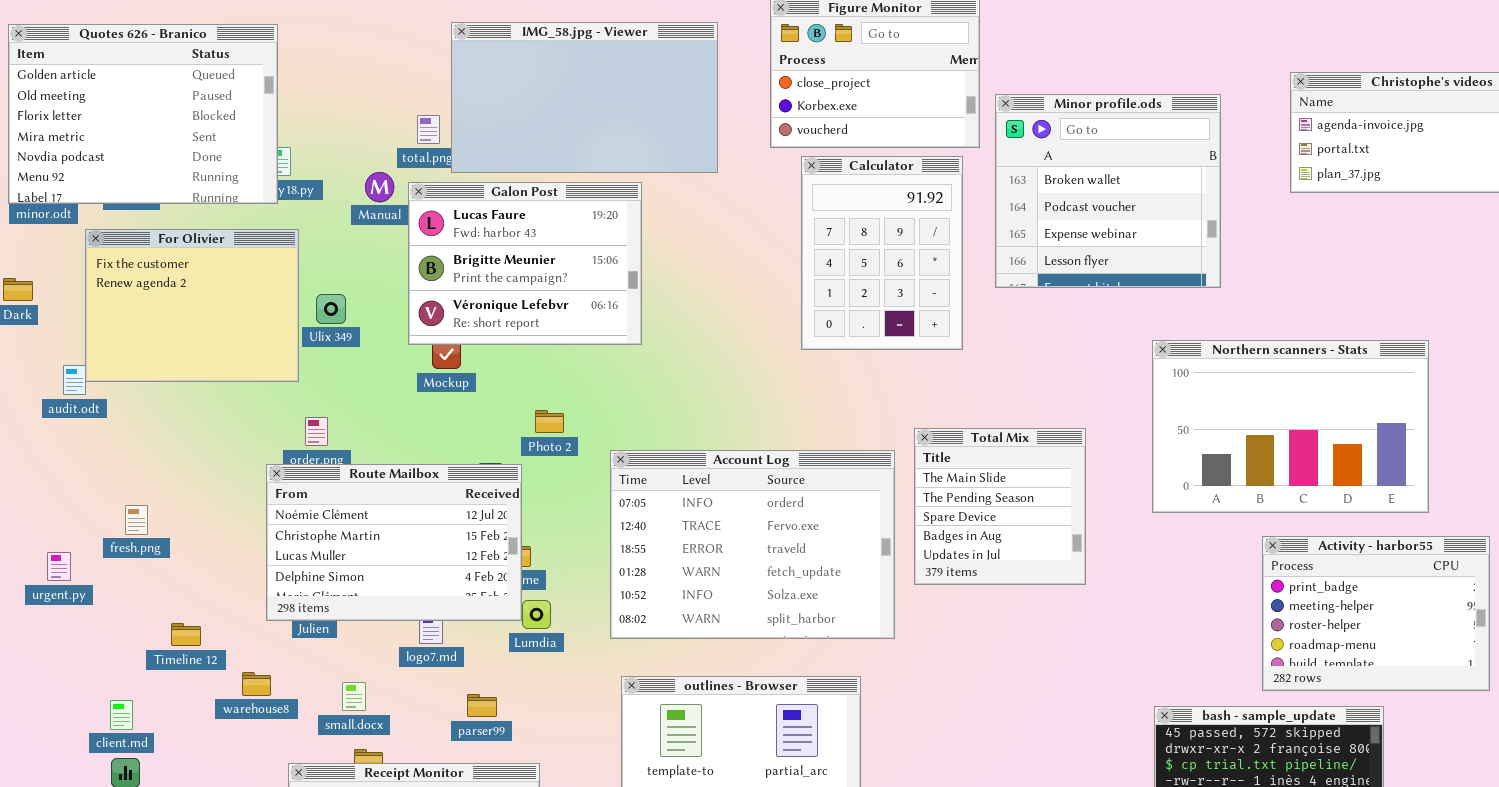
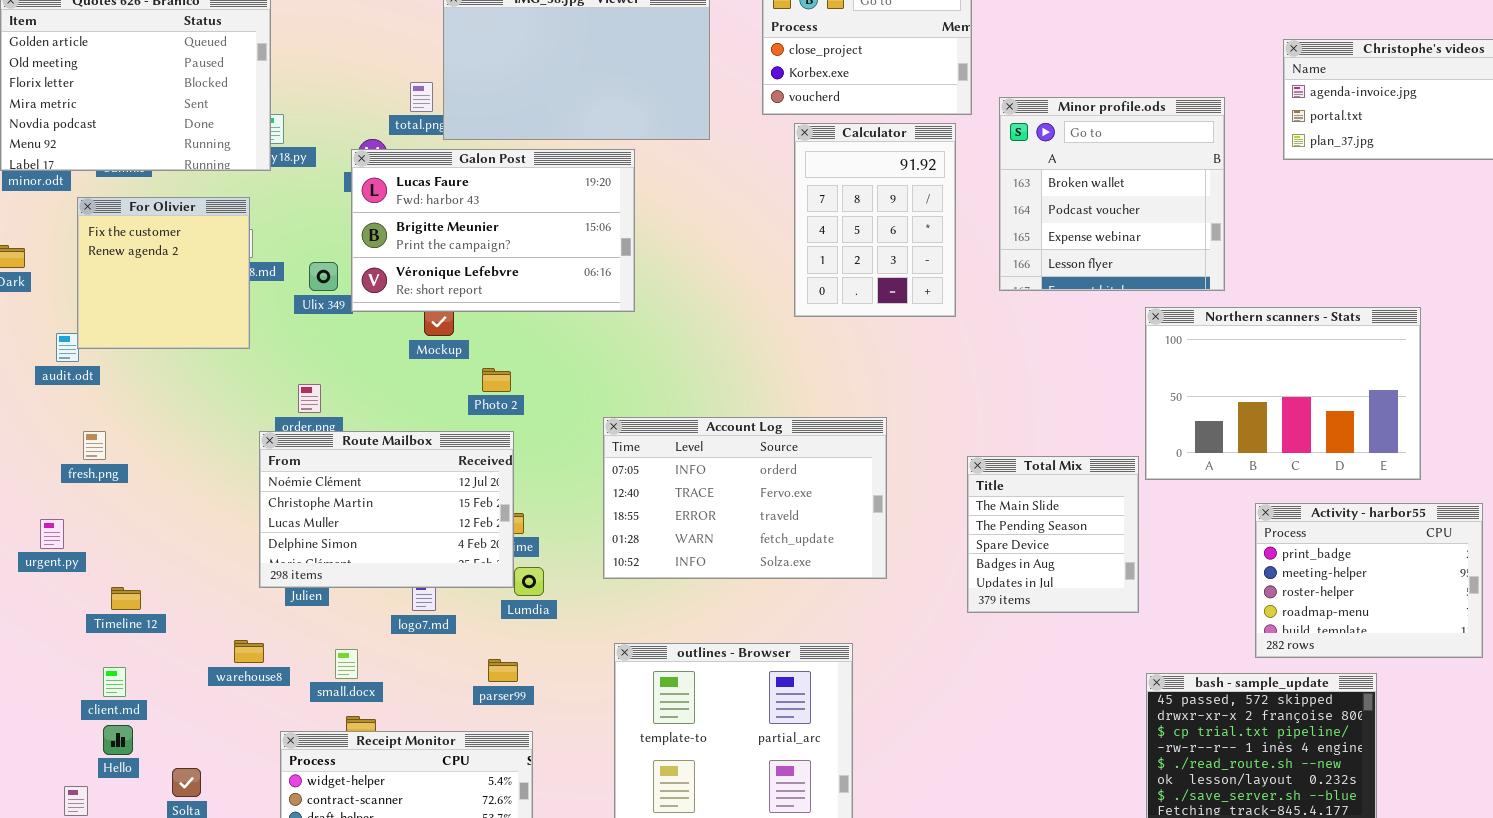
Minor profile.ods: [995,94,1221,288] -> [999,97,1225,291], moved
Galon Post: [408,182,642,345] -> [351,149,635,312], resized
For Olivier: [85,229,299,382] -> [77,197,250,349], resized
Photo 2: [535,410,564,433] -> [482,368,511,392], moved
Total Mix: [914,428,1086,585] -> [967,456,1139,613], moved
Account Log: [610,450,895,639] -> [603,417,887,579], resized
fresh.png: [125,505,148,535] -> [83,431,106,460], moved
Timeline 12: [171,623,201,646] -> [111,587,141,610], moved
parser99: [467,694,497,717] -> [488,659,518,682], moved

